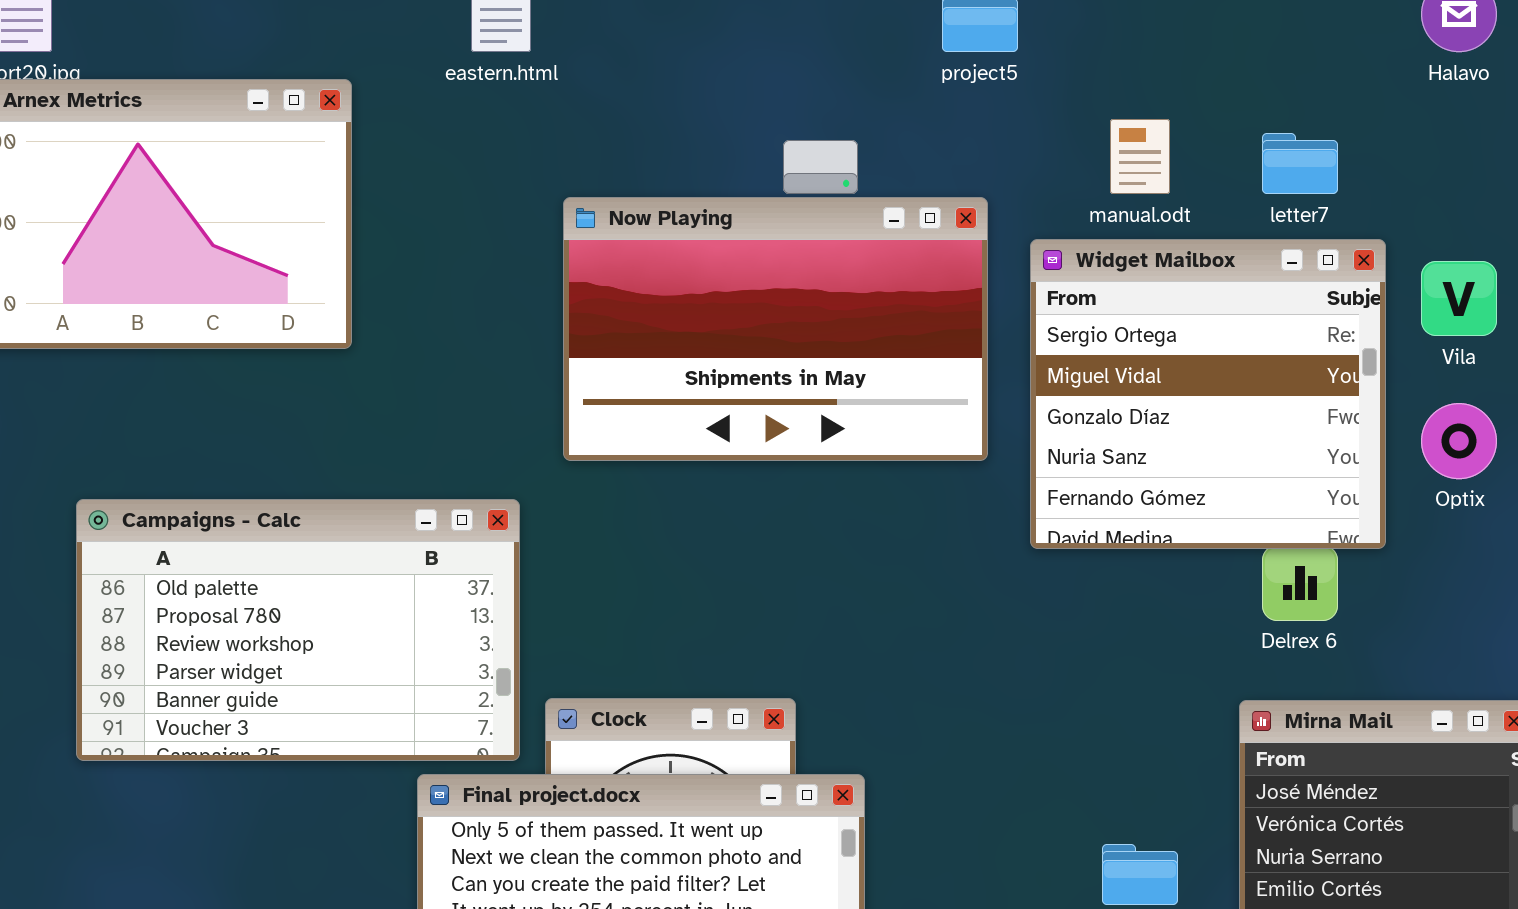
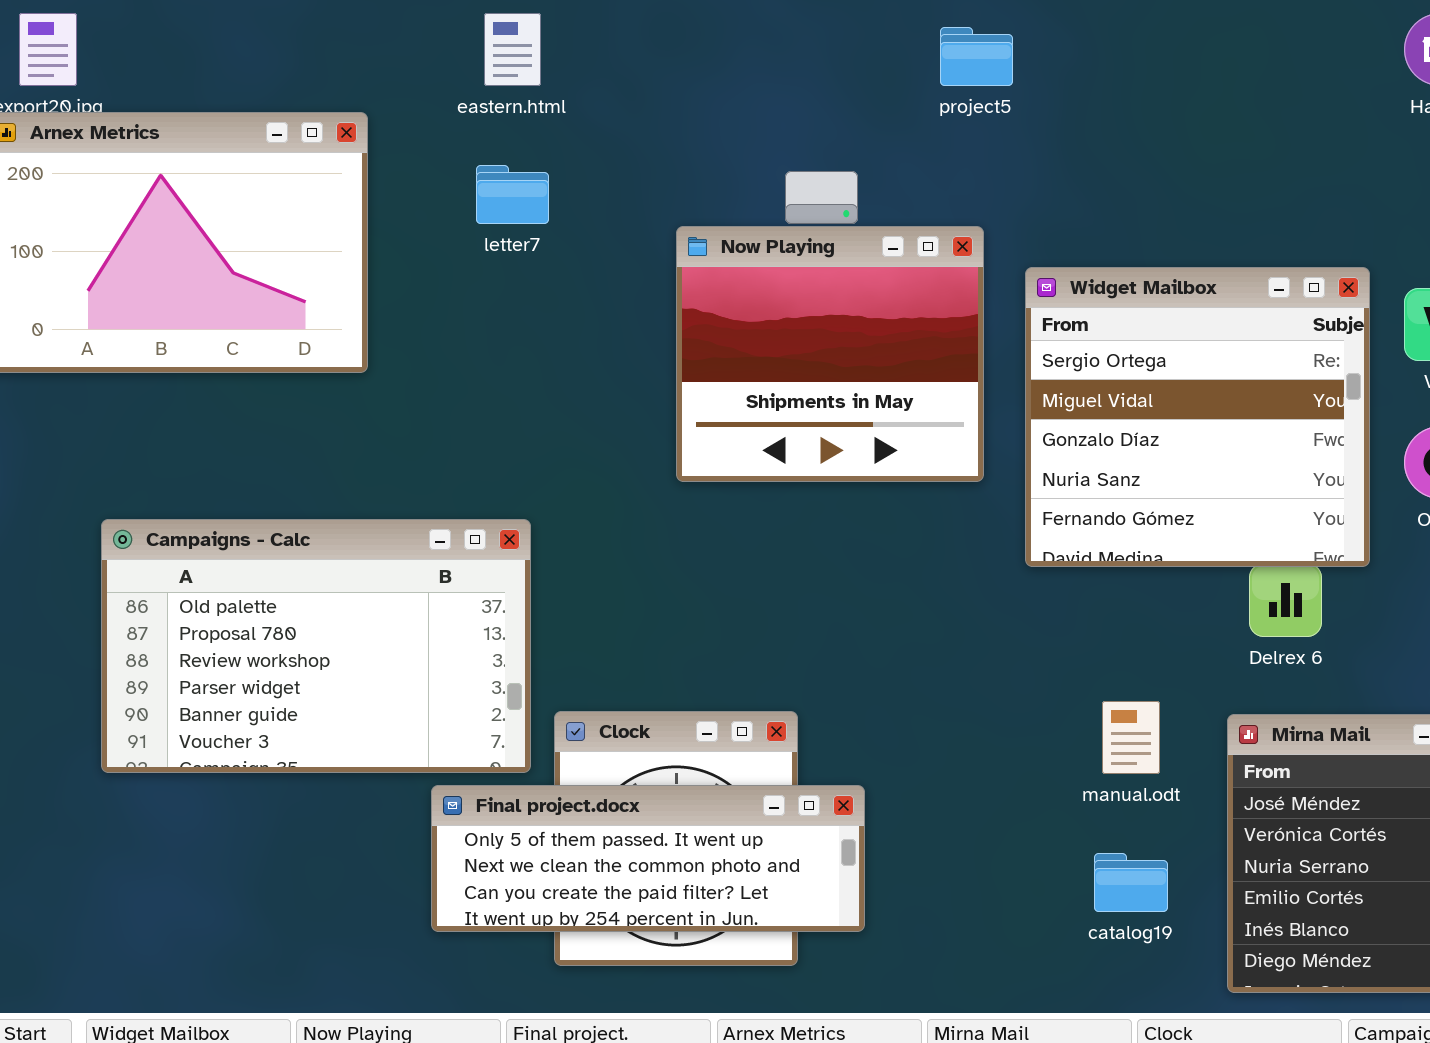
manual.odt: [1110,119,1170,194] -> [1102,701,1160,774], moved
letter7: [1262,133,1338,194] -> [476,165,549,224], moved
Now Playing: [563,197,988,461] -> [676,226,984,482], resized

